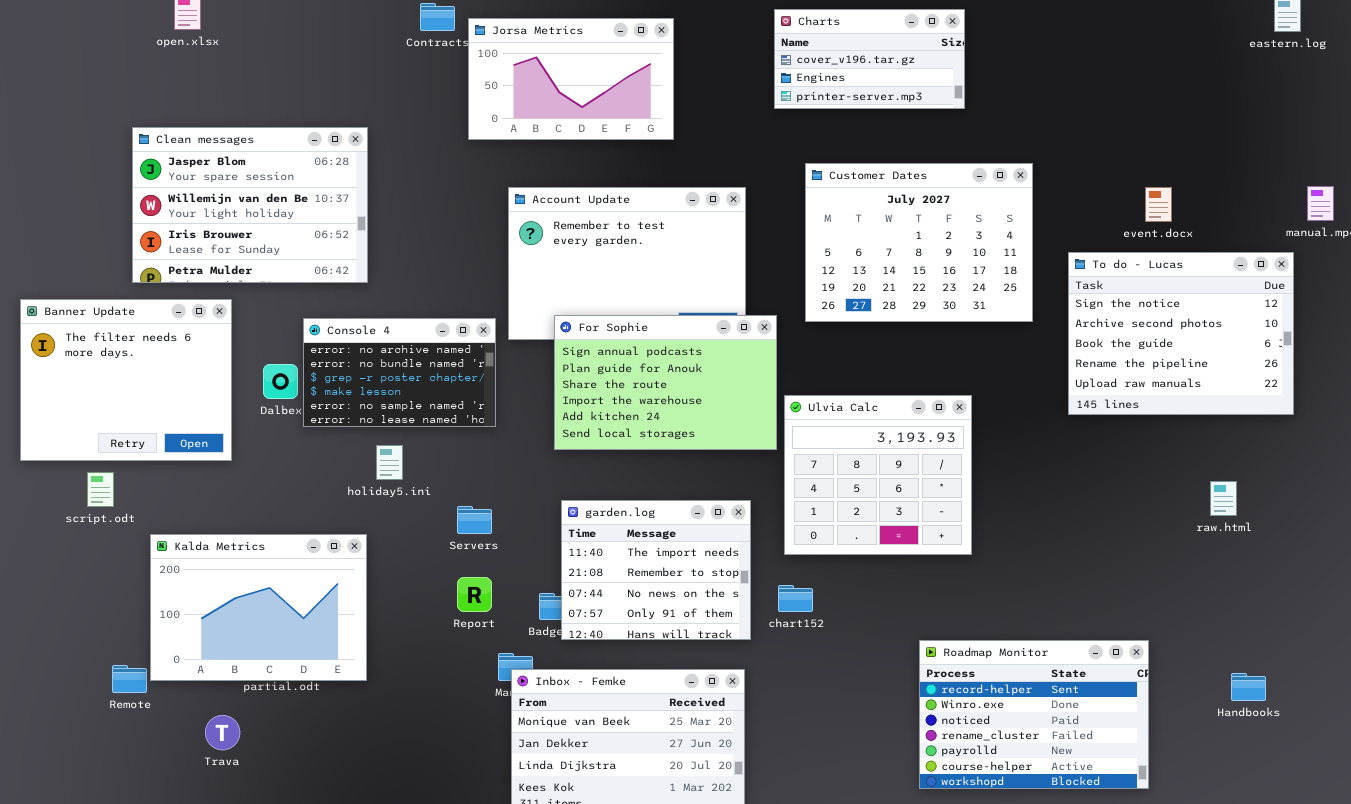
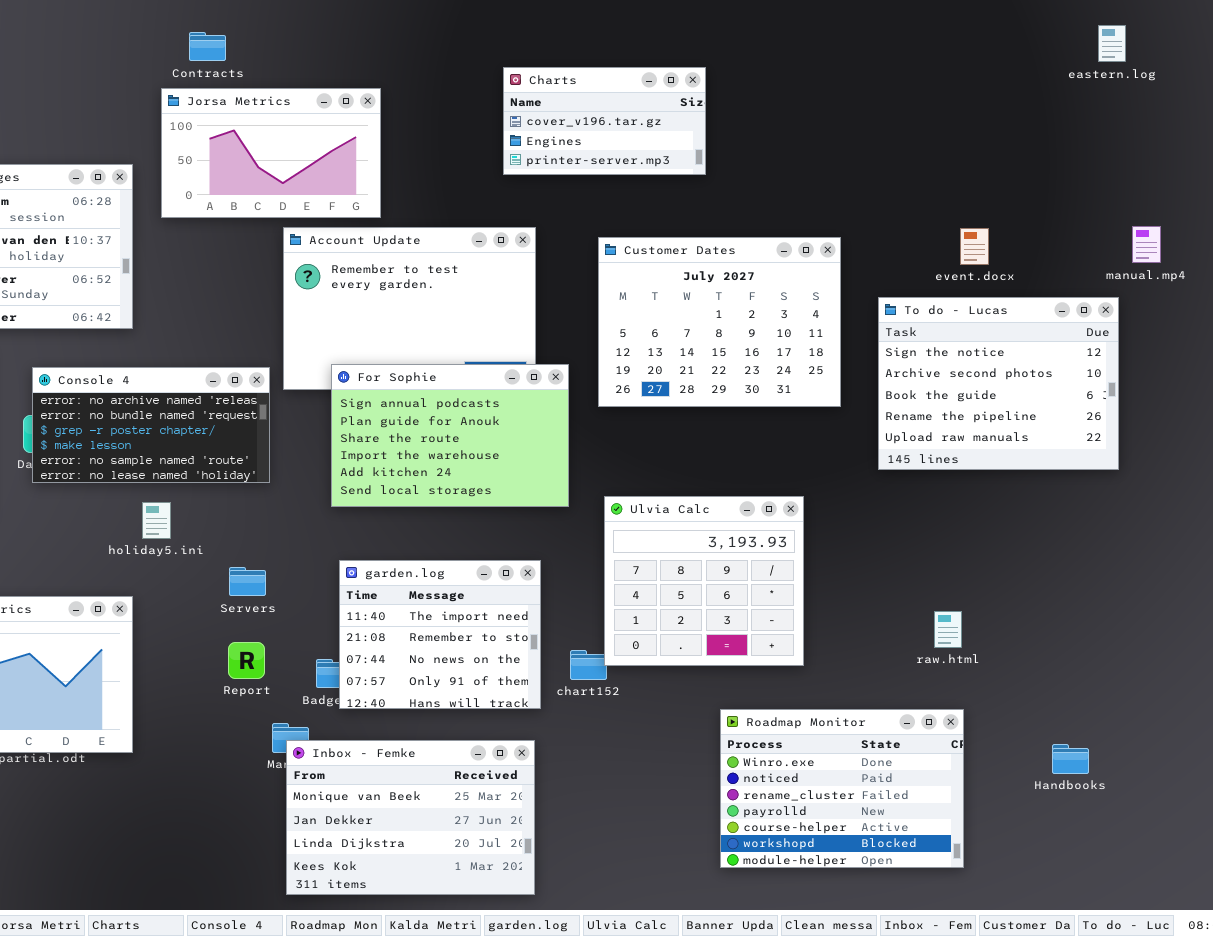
Charts: [774,9,965,109] -> [503,67,706,175], moved
Jorsa Metrics: [468,18,674,140] -> [161,88,381,218], moved
Customer Dates: [805,163,1033,322] -> [598,237,841,407], moved
Console 4: [303,318,496,427] -> [32,367,270,483], resized
Ulvia Calc: [784,395,972,555] -> [604,496,804,666], moved
raw.html: [1210,481,1237,516] -> [934,611,962,648], moved
Roadmap Monitor: [919,640,1149,789] -> [720,709,964,868], scrolled down 1 row

